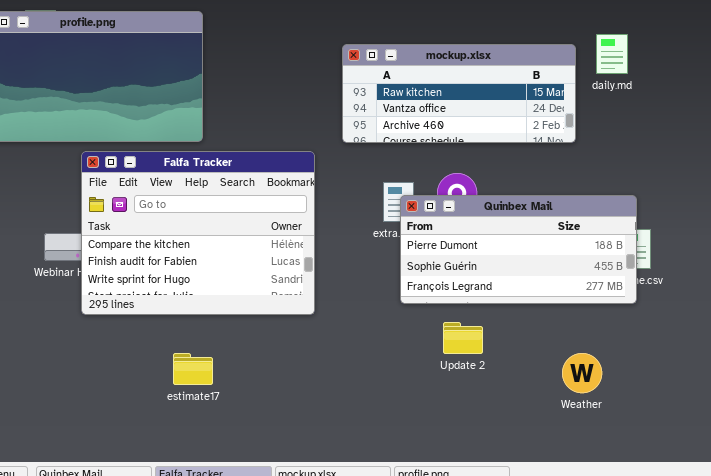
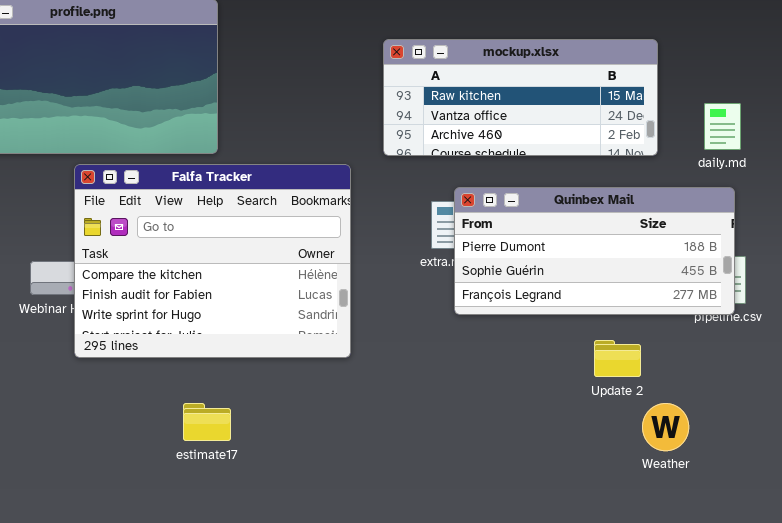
daily.md: [596,34,628,74] -> [704,103,741,150], moved
Quinbex Mail: [400,195,637,304] -> [454,187,735,315], moved
Update 2: [443,322,483,354] -> [594,340,641,377], moved

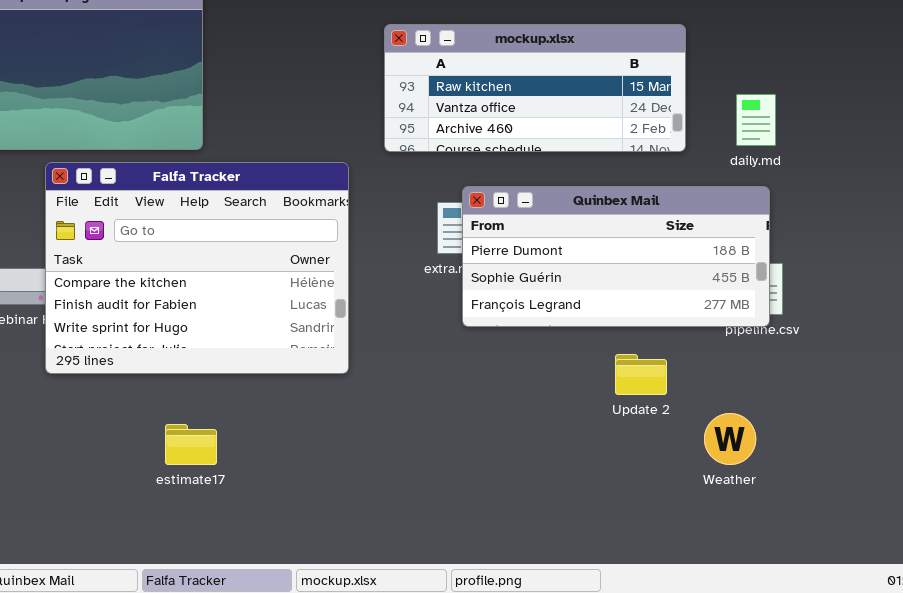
Weather: [642,403,689,451] -> [704,413,756,465], moved

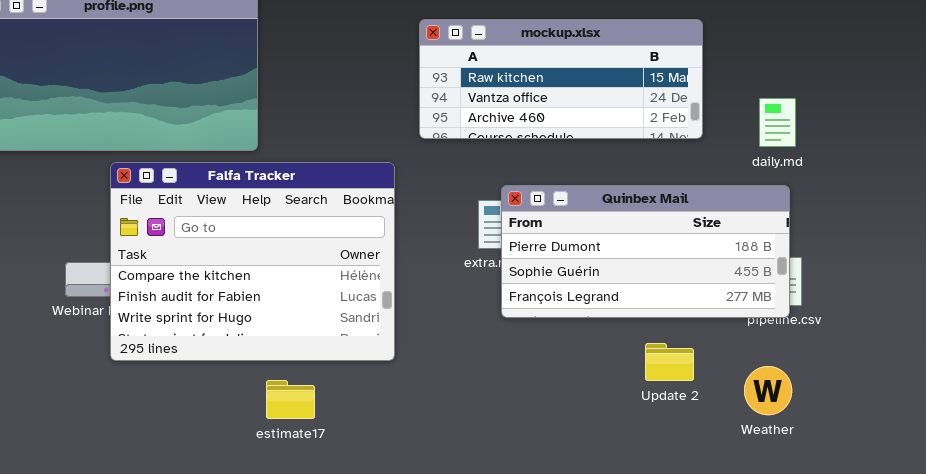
mockup.xlsx: [384,24,686,152] -> [419,19,703,139], moved
Weather: [704,413,756,465] -> [744,366,792,415], moved
estimate17: [165,424,217,465] -> [266,380,315,419], moved

